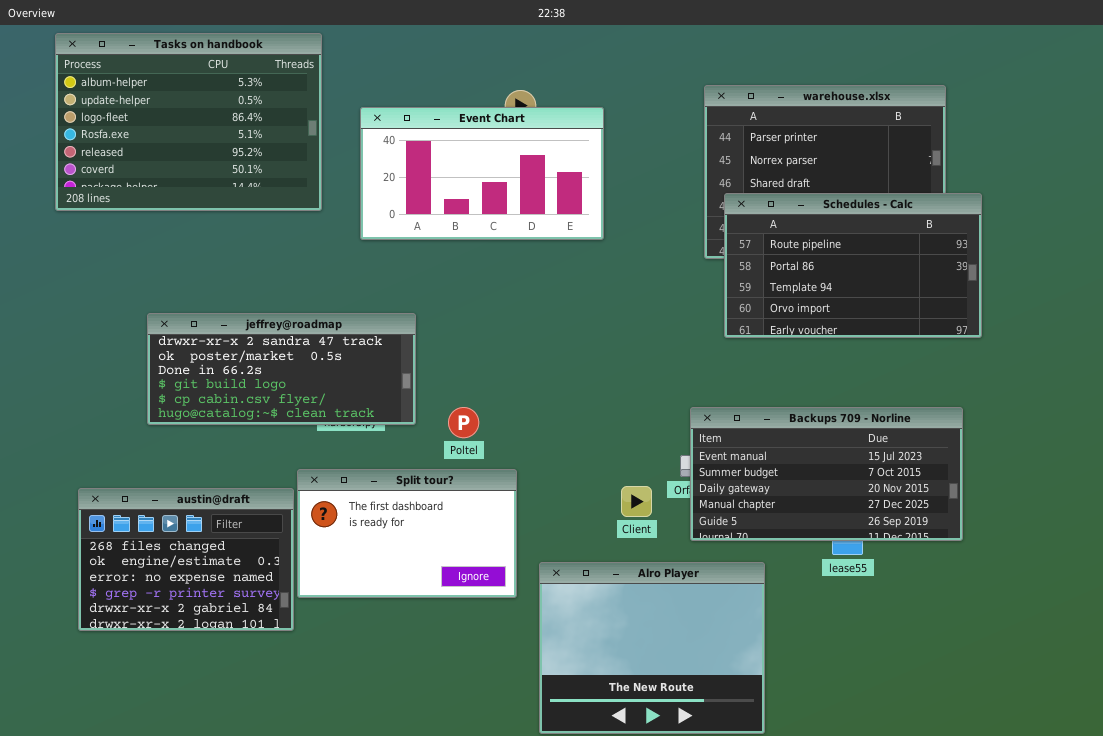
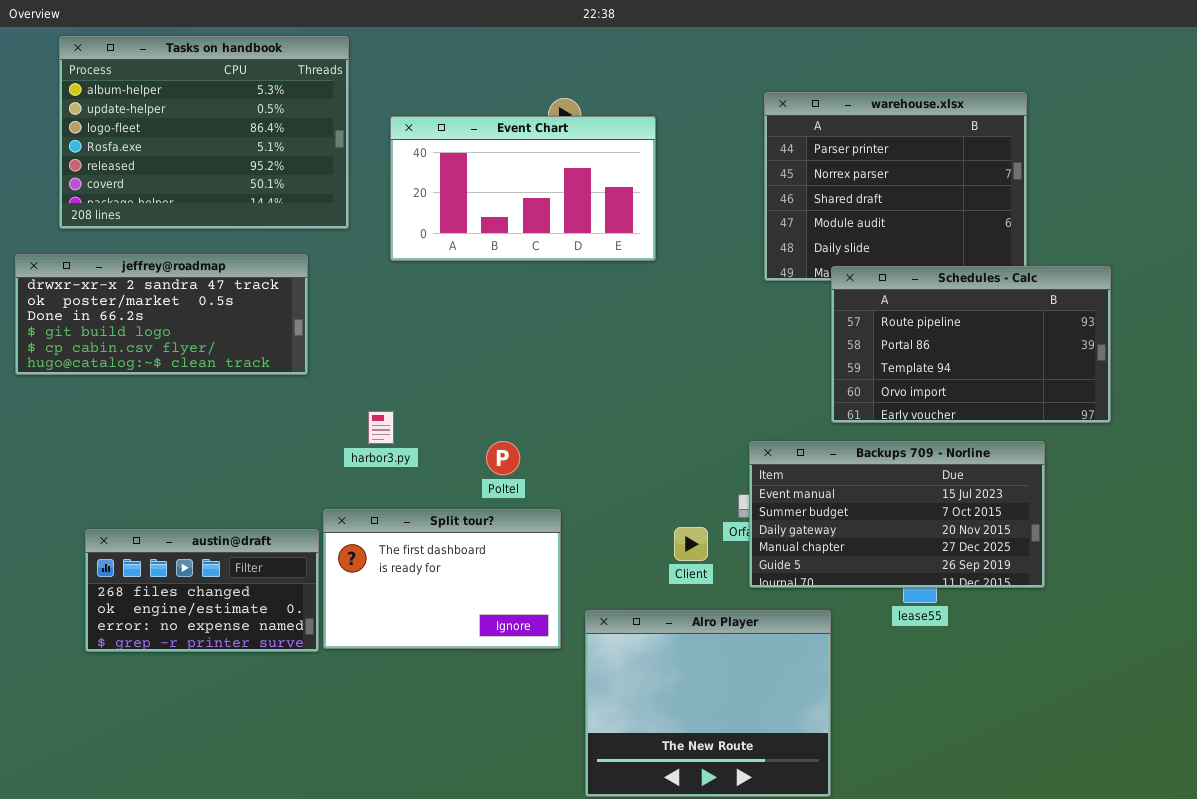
Schedules - Calc: [724,193,982,338] -> [831,266,1111,423], moved
jeffrey@roadmap: [147,313,416,425] -> [15,254,308,375], moved
austin@draft: [78,488,294,631] -> [85,529,319,652], resized

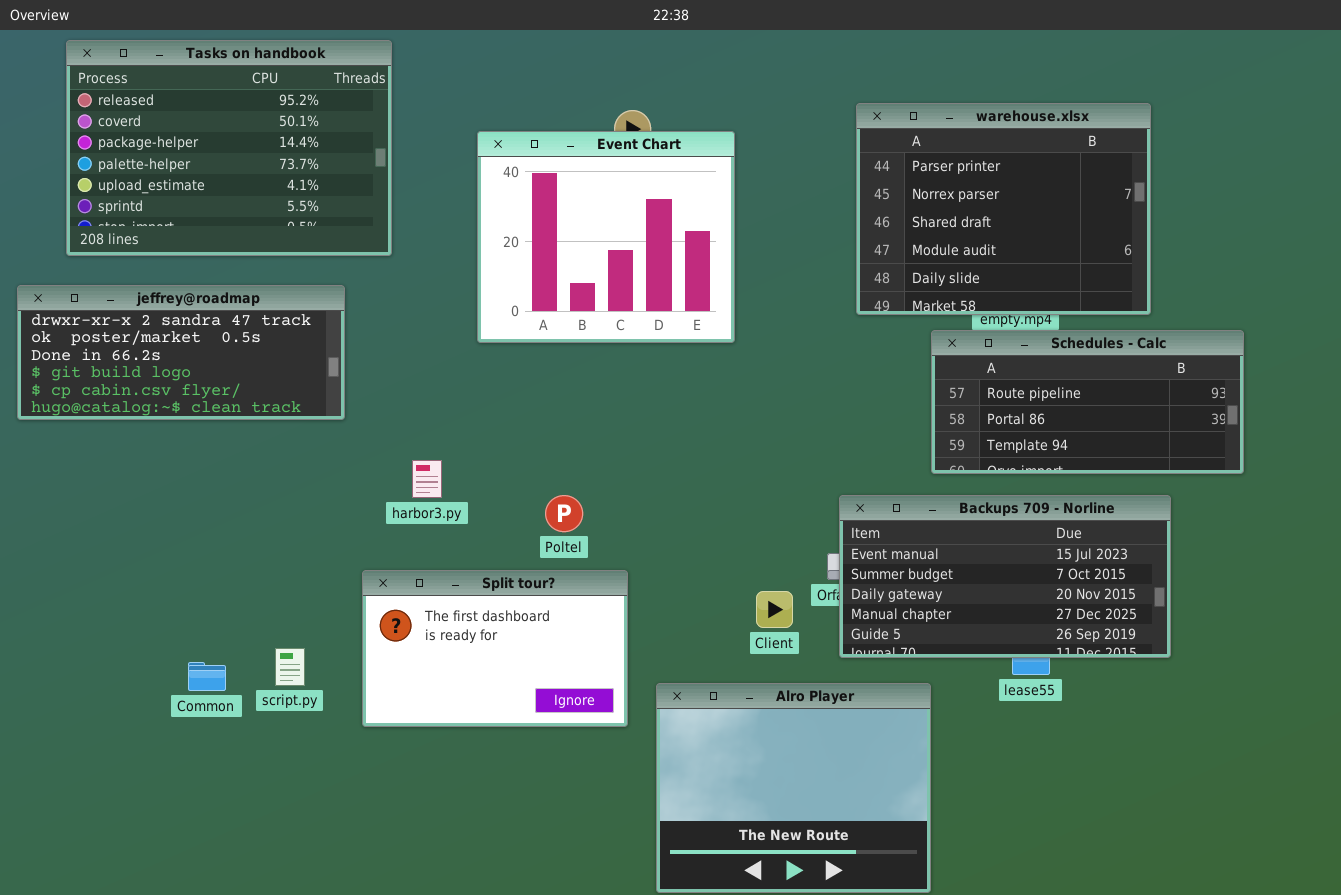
Tasks on handbook: [59,36,349,229] -> [66,40,392,256], scrolled down 4 rows
Event Chart: [390,116,656,261] -> [477,131,735,343], resized
Schedules - Calc: [831,266,1111,423] -> [931,330,1244,474], resized
austin@draft: [85,529,319,652] -> none, closed

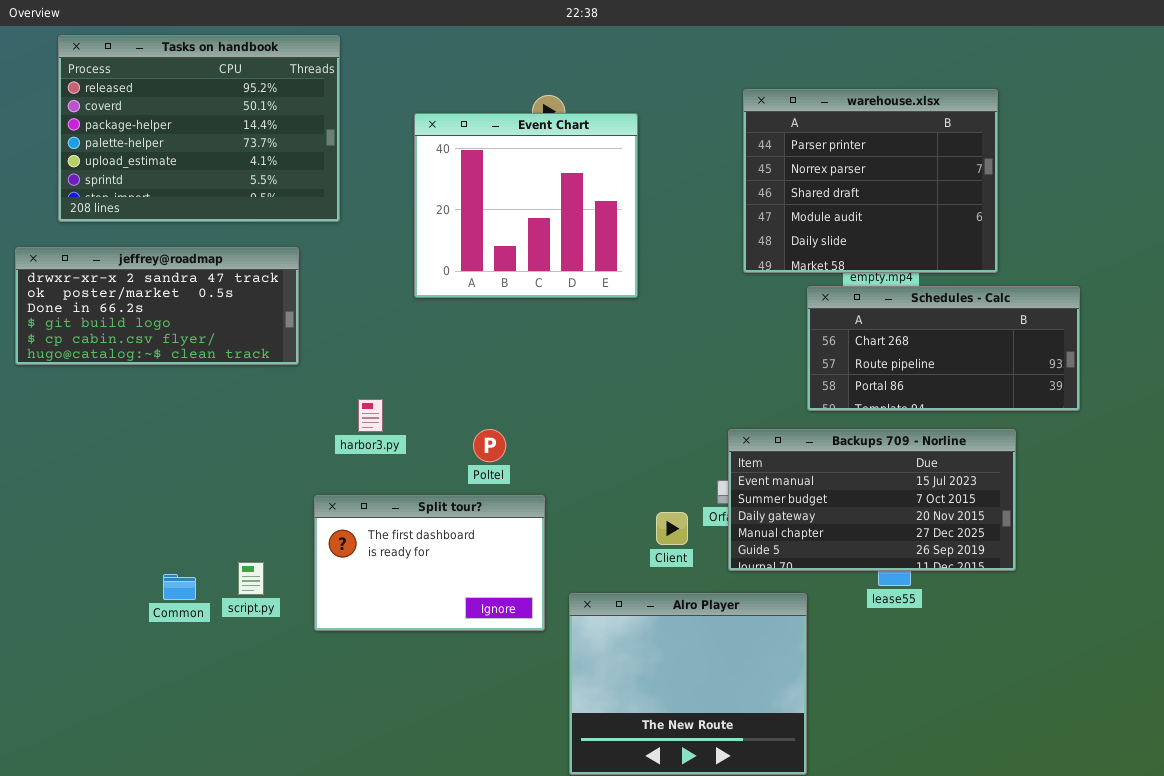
Schedules - Calc: [931,330,1244,474] -> [807,286,1080,411], scrolled up 1 row

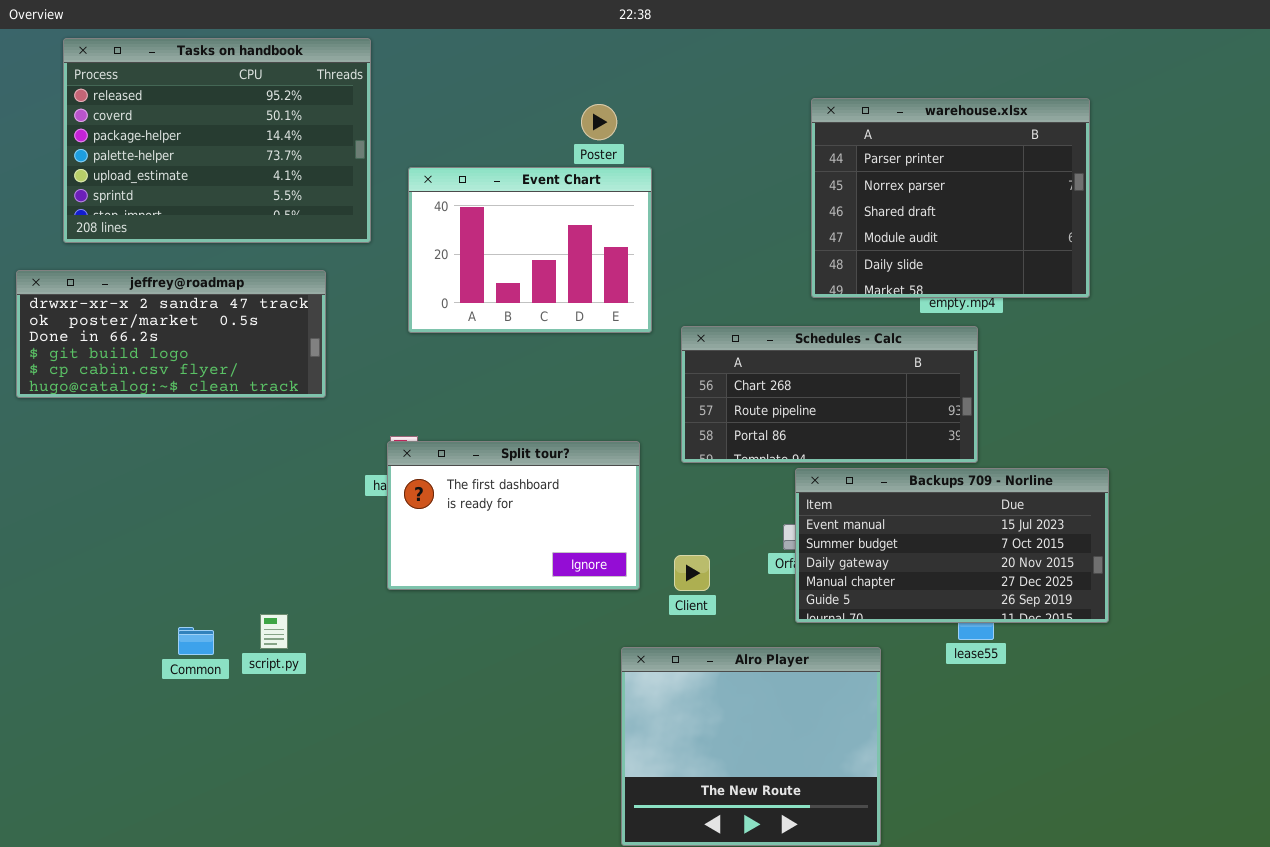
Event Chart: [414,113,638,298] -> [408,167,652,333], moved, resized
Schedules - Calc: [807,286,1080,411] -> [681,326,978,463], moved
Split tour?: [314,495,545,631] -> [387,441,640,590], moved
Client: [656,512,688,545] -> [674,555,710,591], moved

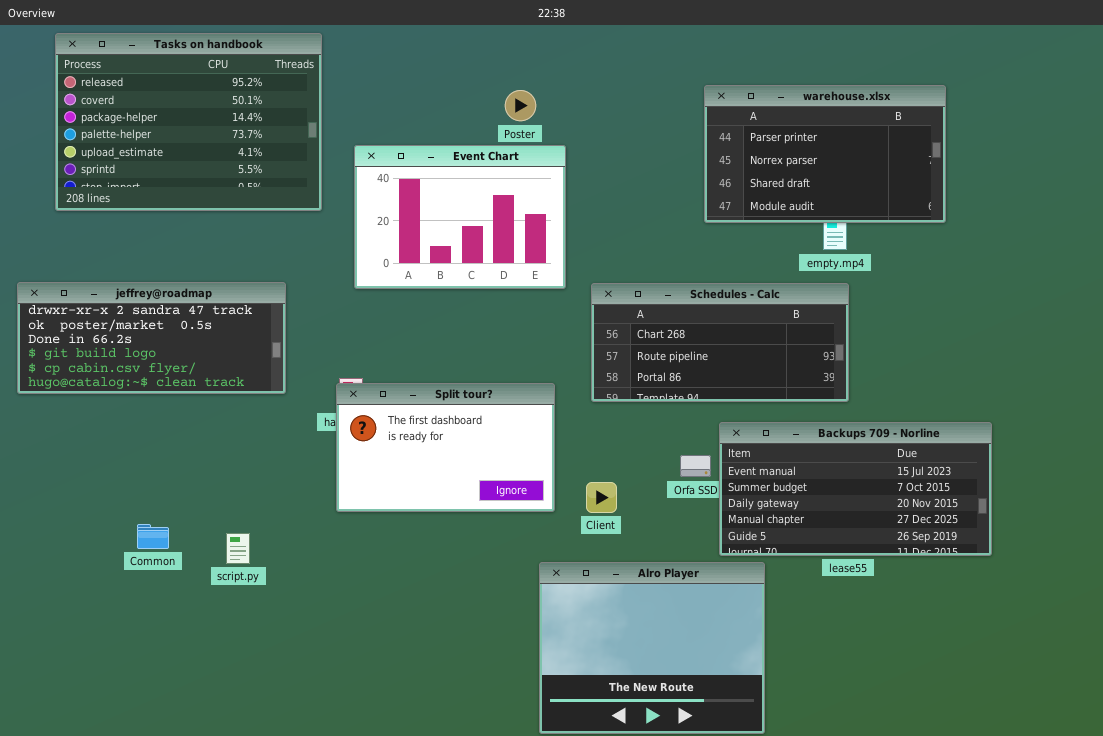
warehouse.xlsx: [811,98,1090,298] -> [704,85,946,223], resized
jeffrey@roadmap: [16,270,326,398] -> [17,282,286,394], moved
Backups 709 - Norline: [795,468,1109,623] -> [719,422,992,556], moved
Common: [178,627,214,655] -> [137,524,169,549], moved

